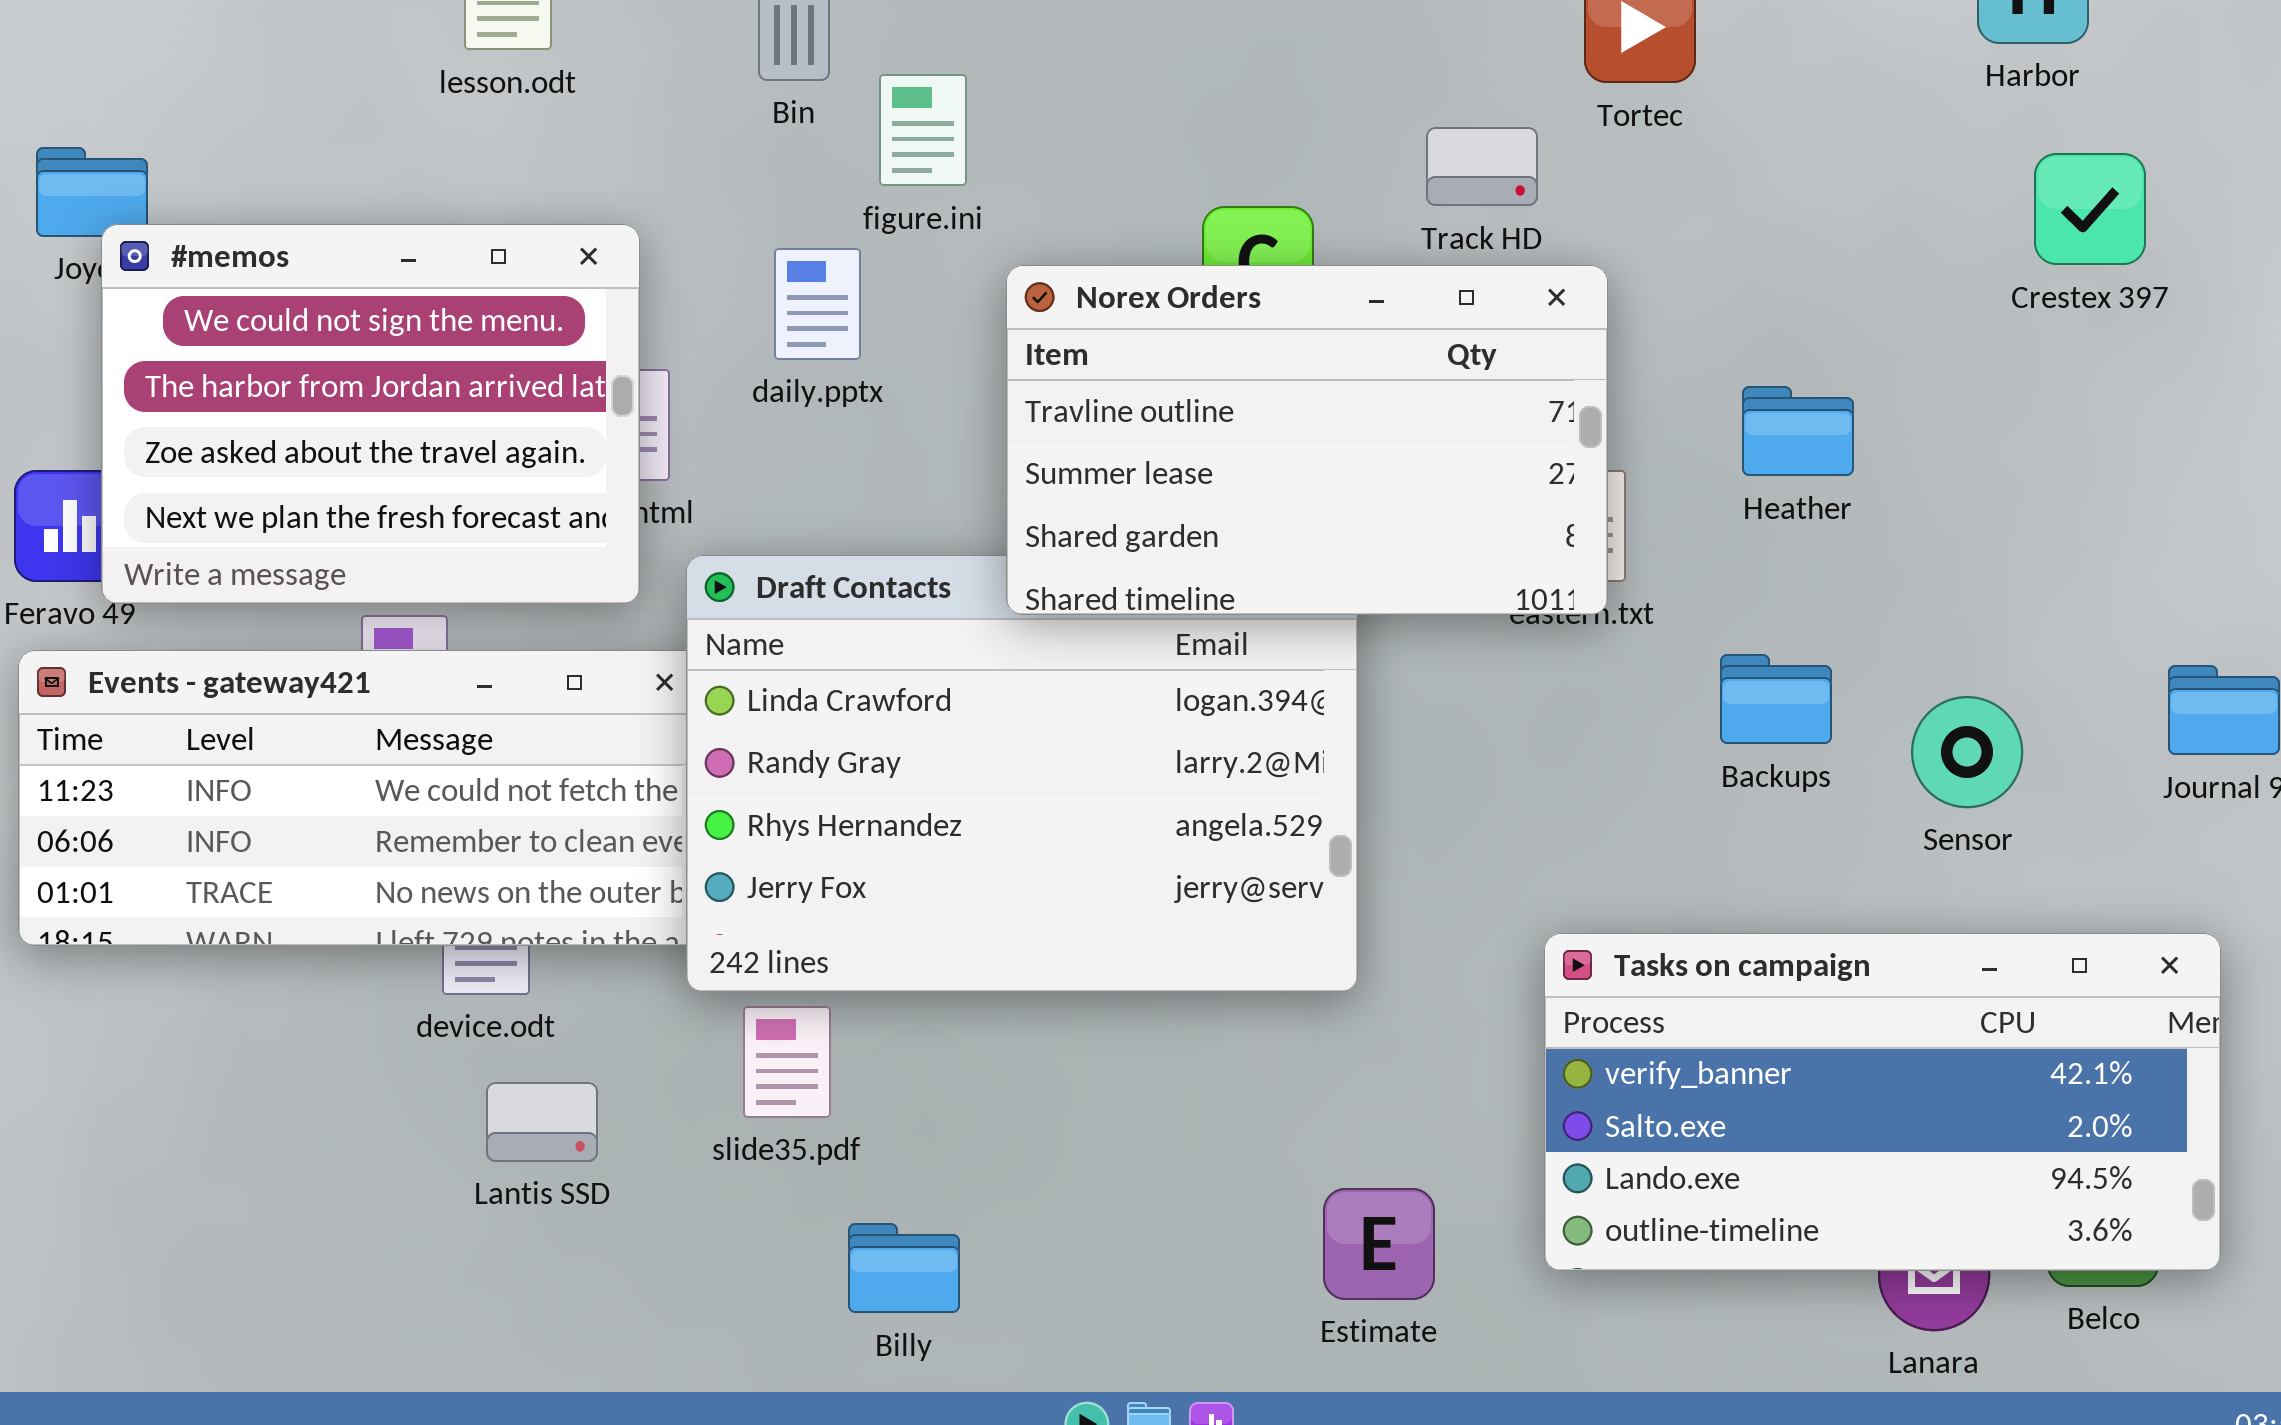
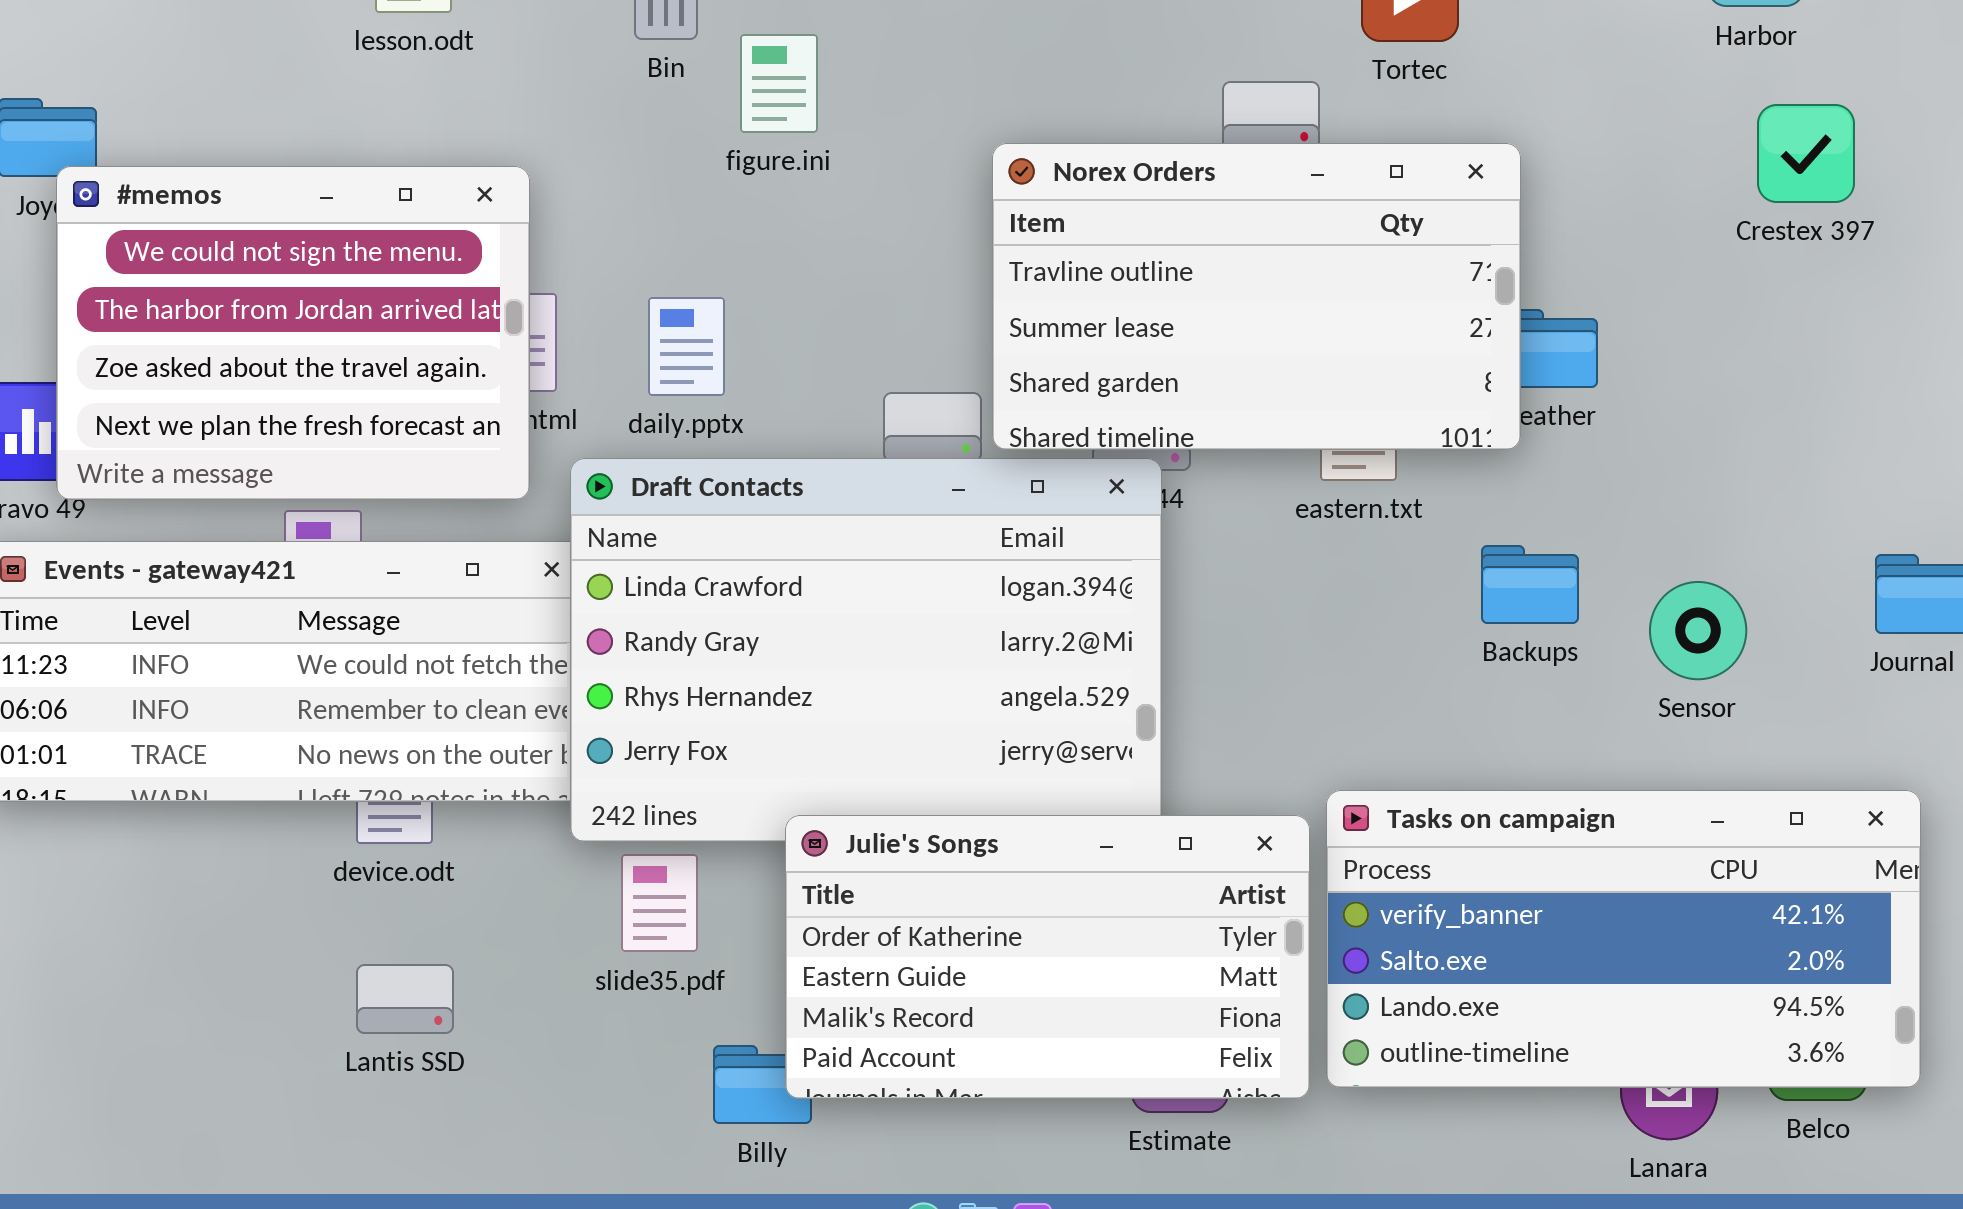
daily.pptx: [774,248,861,360] -> [648,297,725,396], moved
Norex Orders: [1006,265,1608,615] -> [992,143,1521,450], moved
Julie's Songs: none -> [785,815,1310,1099], opened
Lantis SSD: [486,1082,598,1162] -> [356,964,454,1034], moved

